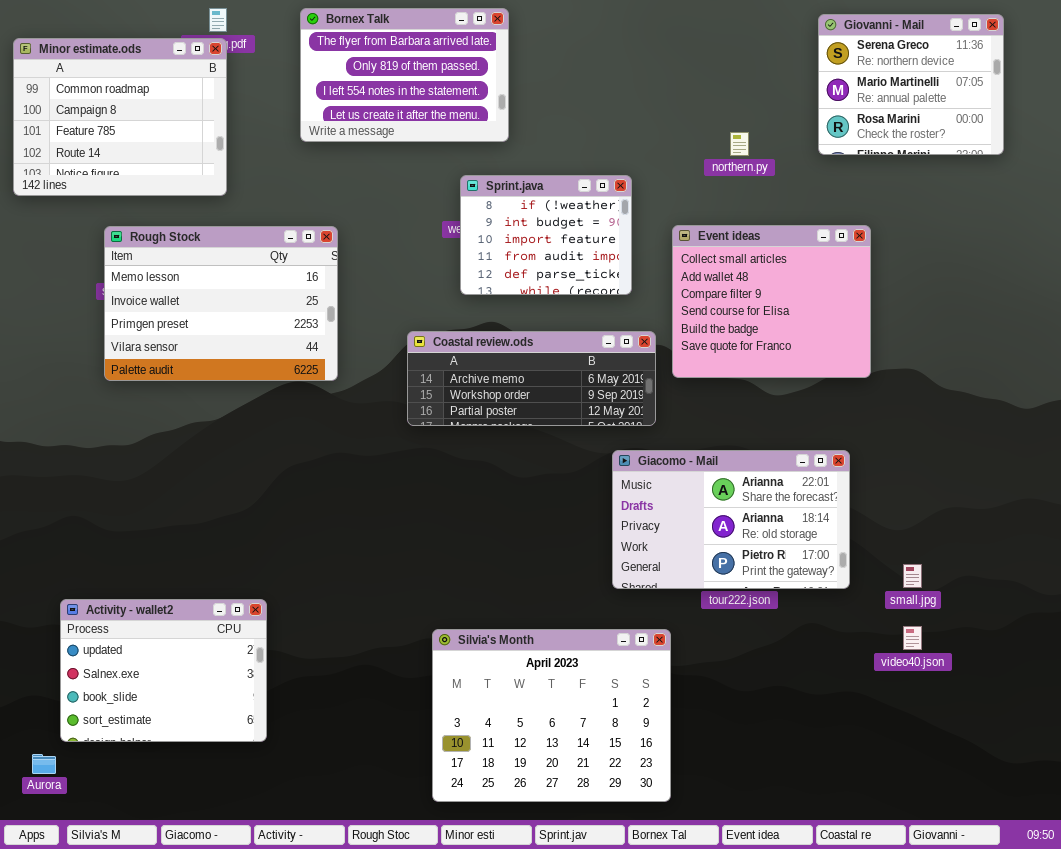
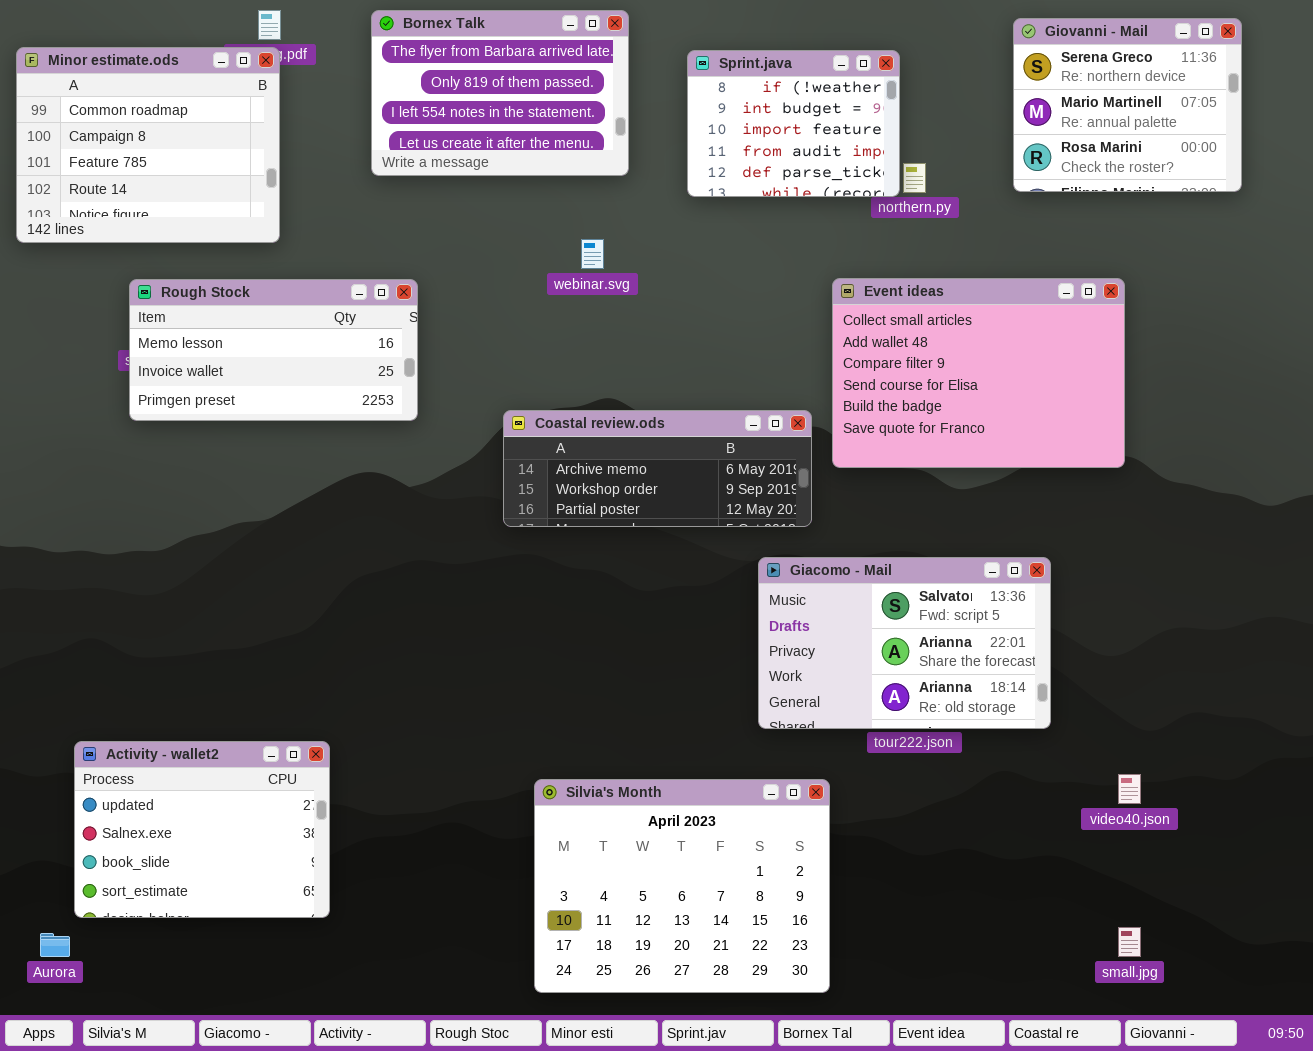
Sprint.java: [460,175,632,295] -> [687,50,900,197], moved
Event ideas: [672,225,871,378] -> [832,278,1125,468], resized
Rough Stock: [104,226,338,381] -> [129,279,418,421], resized
Giacomo - Mail: [612,450,850,589] -> [758,557,1051,729], scrolled up 1 row
small.jpg: [903,564,922,588] -> [1118,927,1141,957], moved

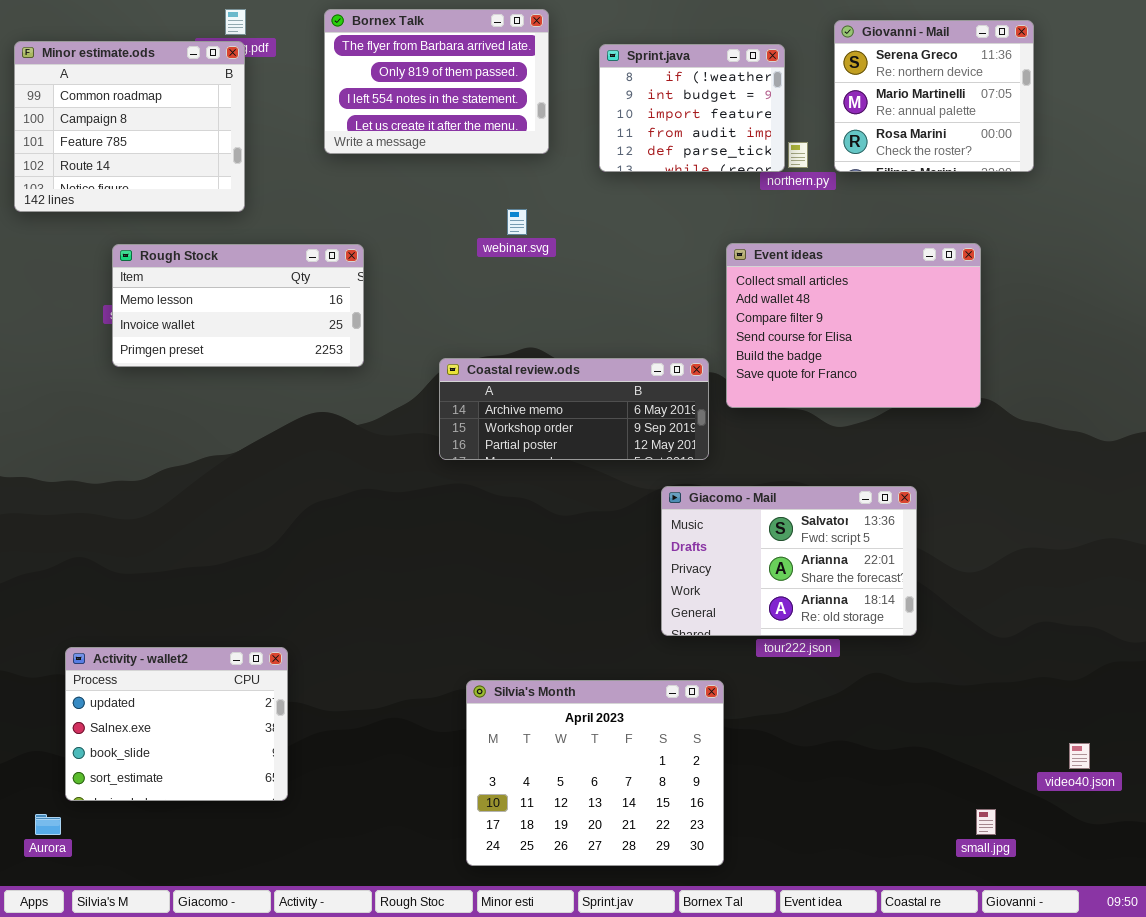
Giovanni - Mail: [1013,18,1242,192] -> [834,20,1034,172], moved
video40.json: [1118,774,1141,804] -> [1069,743,1090,769], moved

